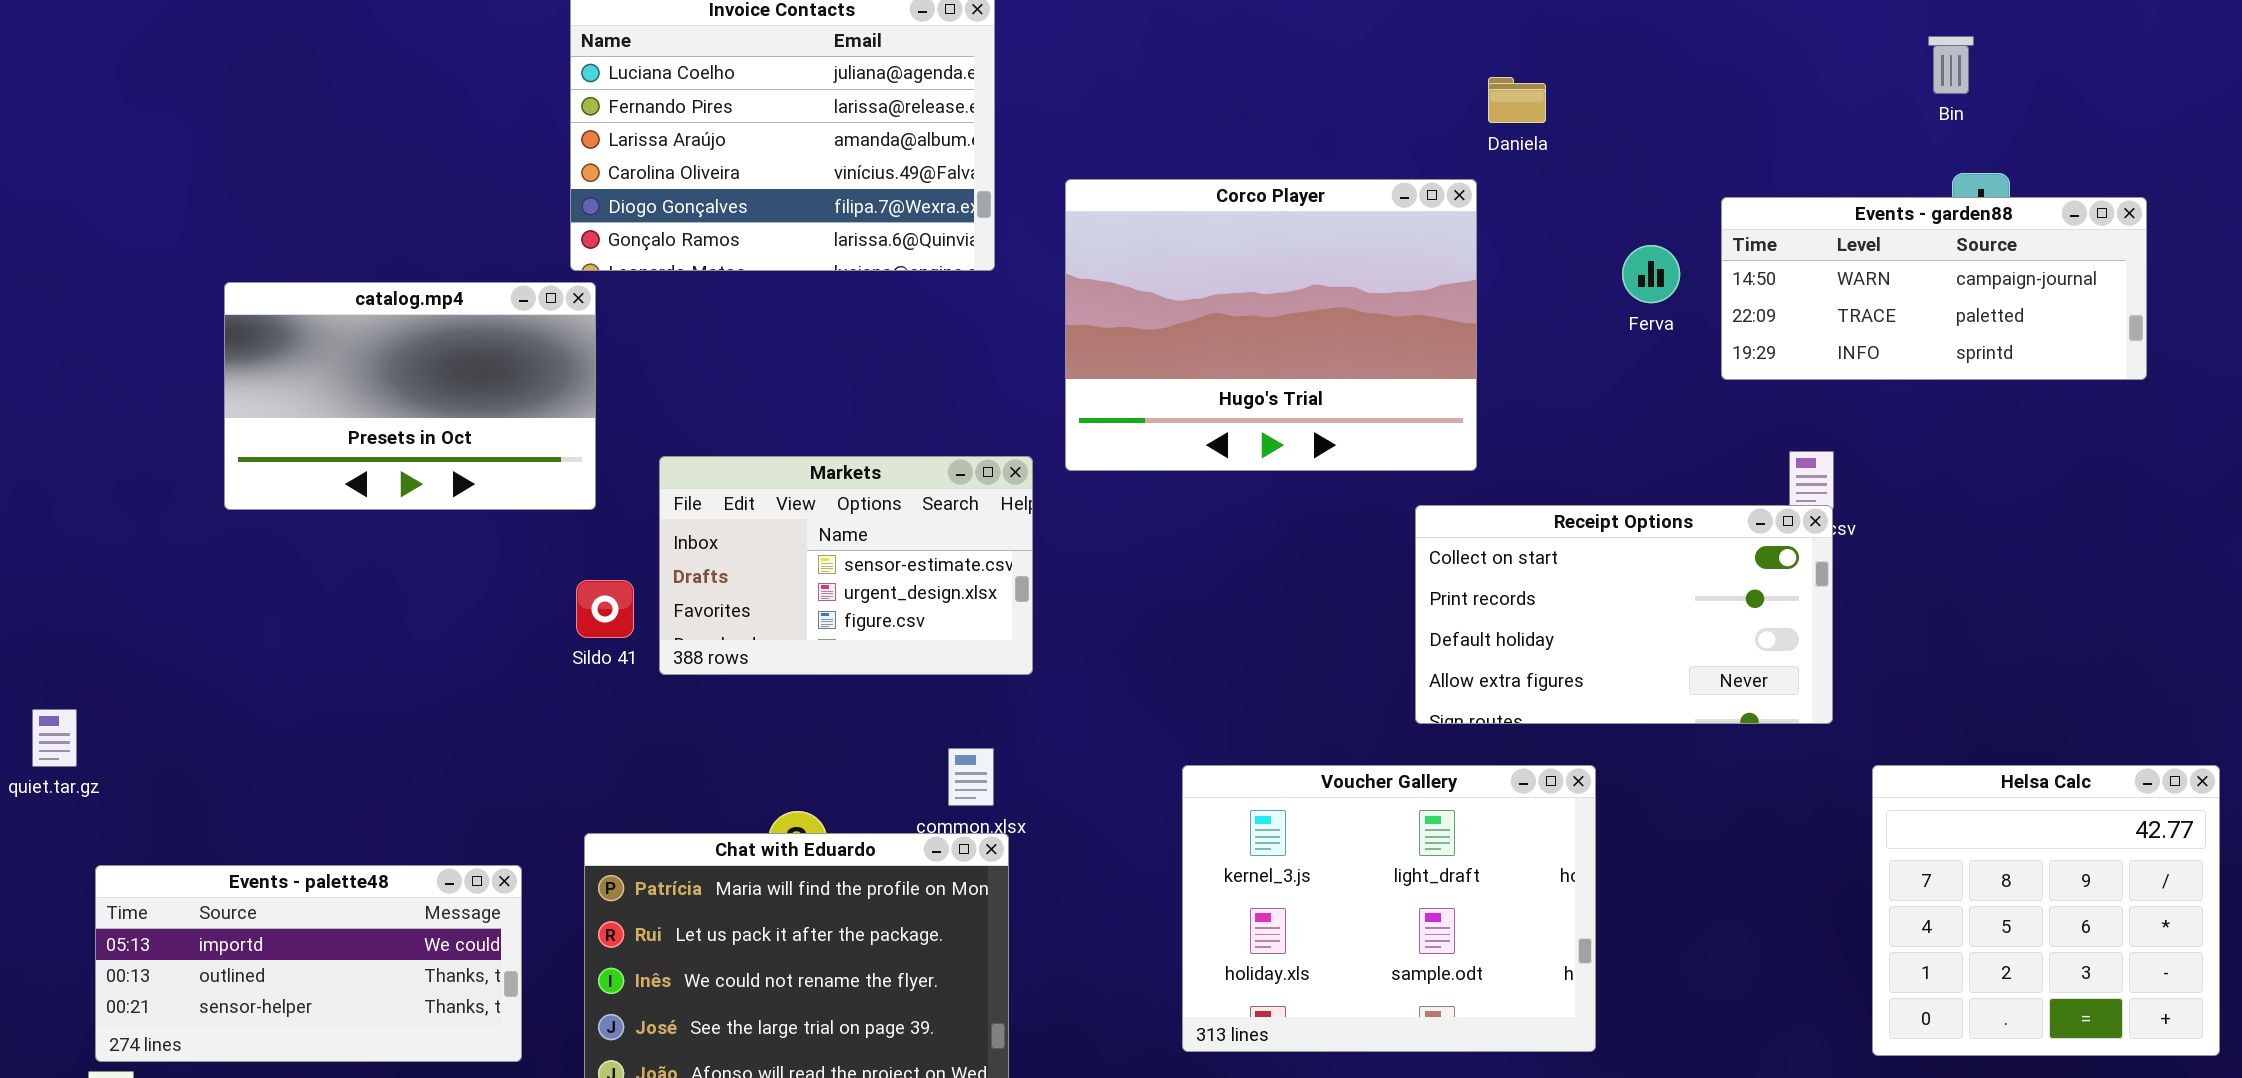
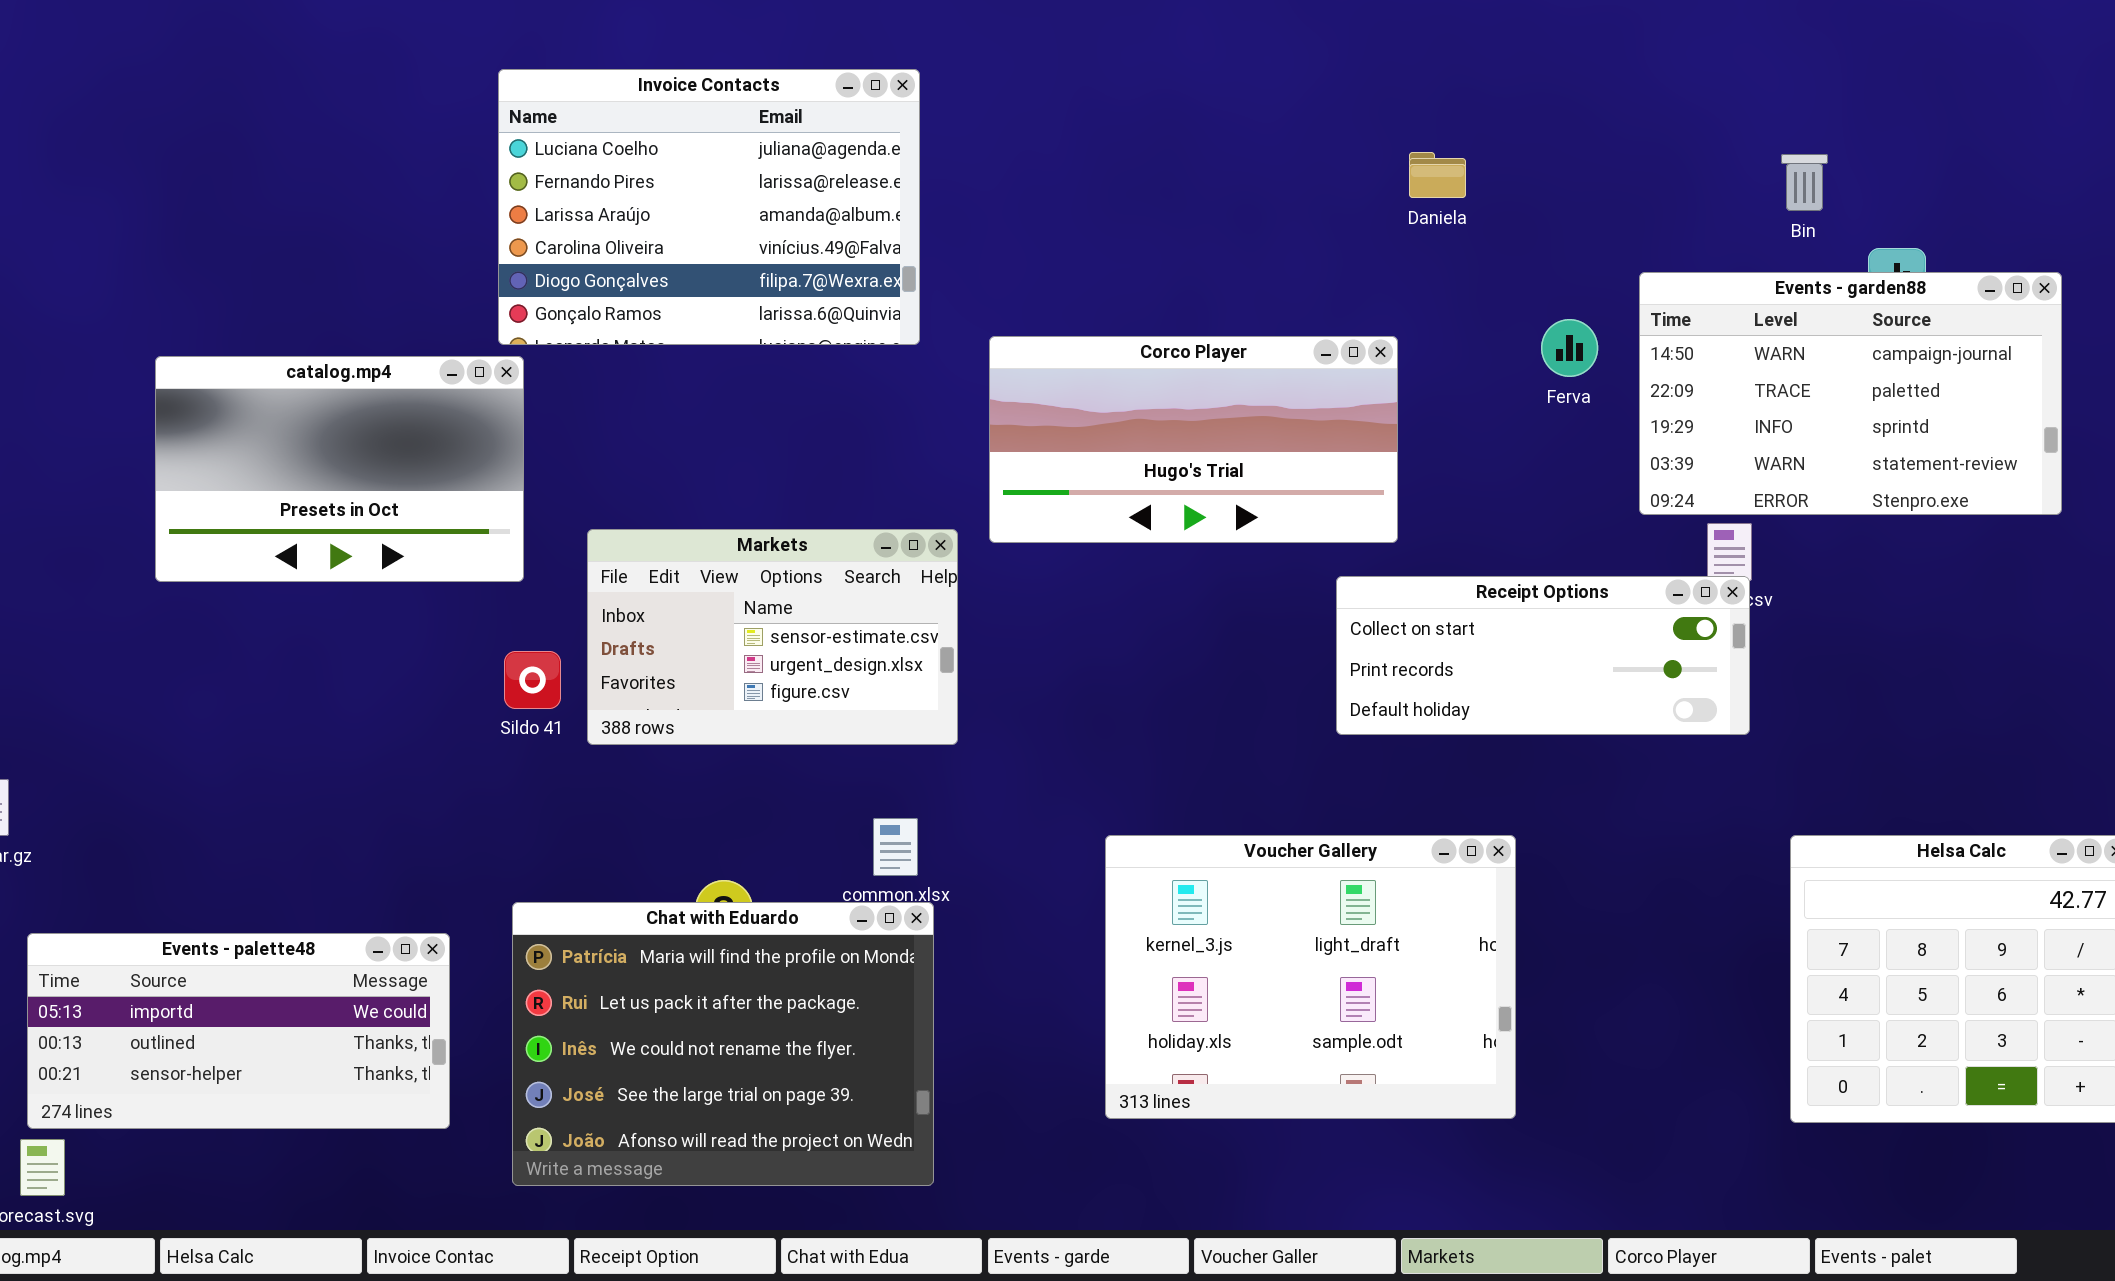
Bin: [1928,36,1974,94] -> [1781,154,1828,211], moved
Corco Player: [1065,179,1477,471] -> [989,336,1398,543], resized
Events - garden88: [1721,197,2147,380] -> [1639,272,2062,515], resized
Receipt Options: [1415,505,1833,724] -> [1336,576,1750,735], resized

